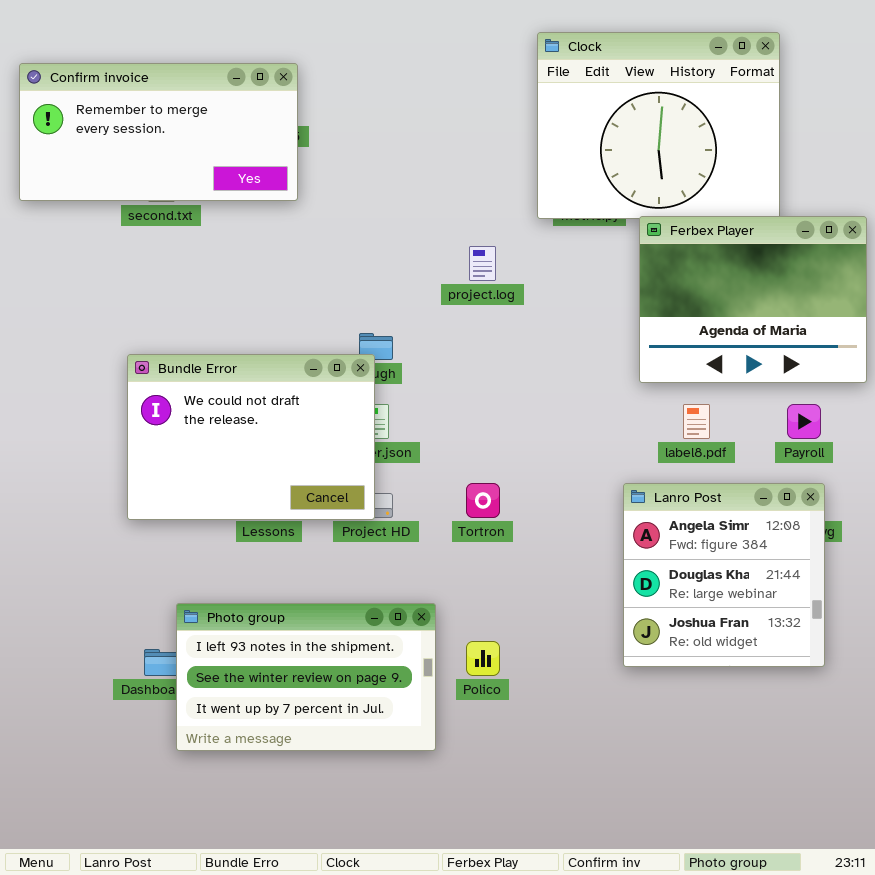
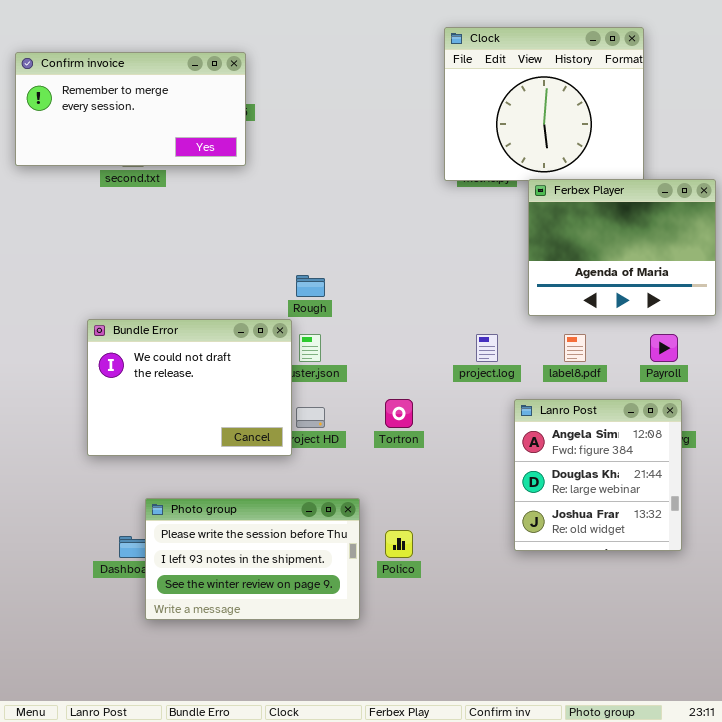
project.log: [469,246,496,281] -> [476,334,498,362], moved
Bundle Error: [127,354,375,520] -> [87,319,292,456], moved
Photo group: [176,603,436,751] -> [145,498,360,620], scrolled up 1 row

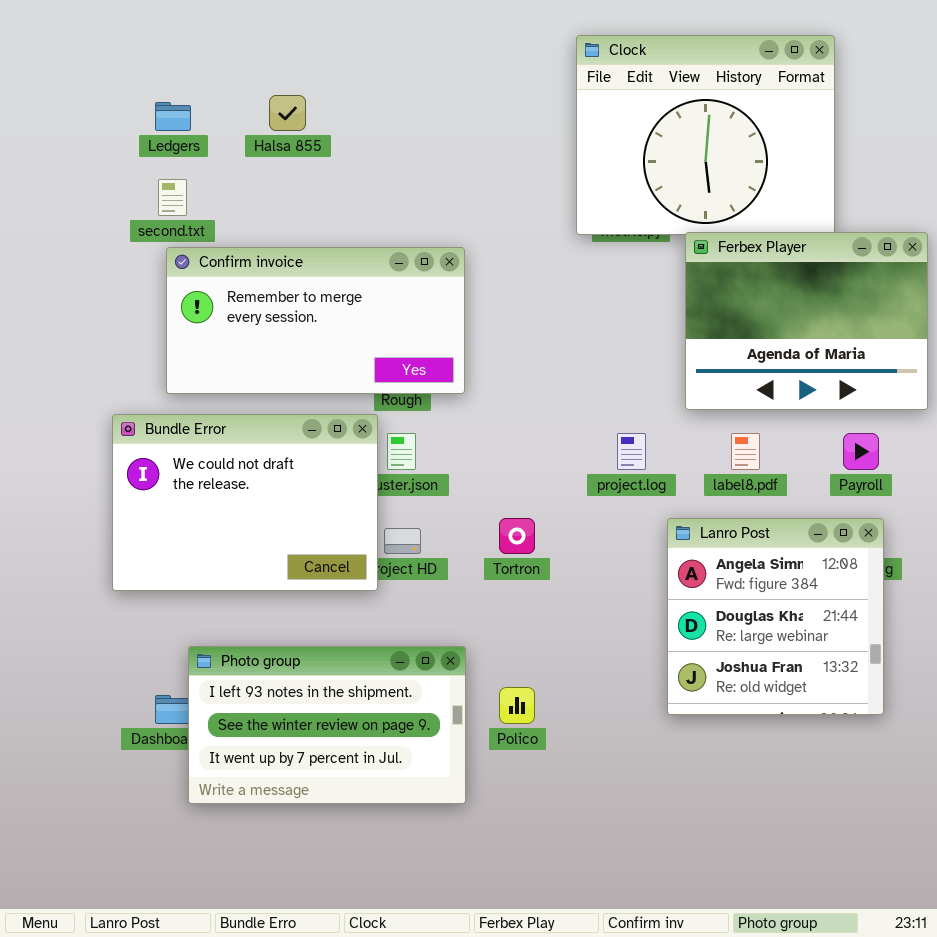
Confirm invoice: [15,52,246,166] -> [166,247,465,394], moved
Photo group: [145,498,360,620] -> [188,646,466,804], scrolled down 1 row

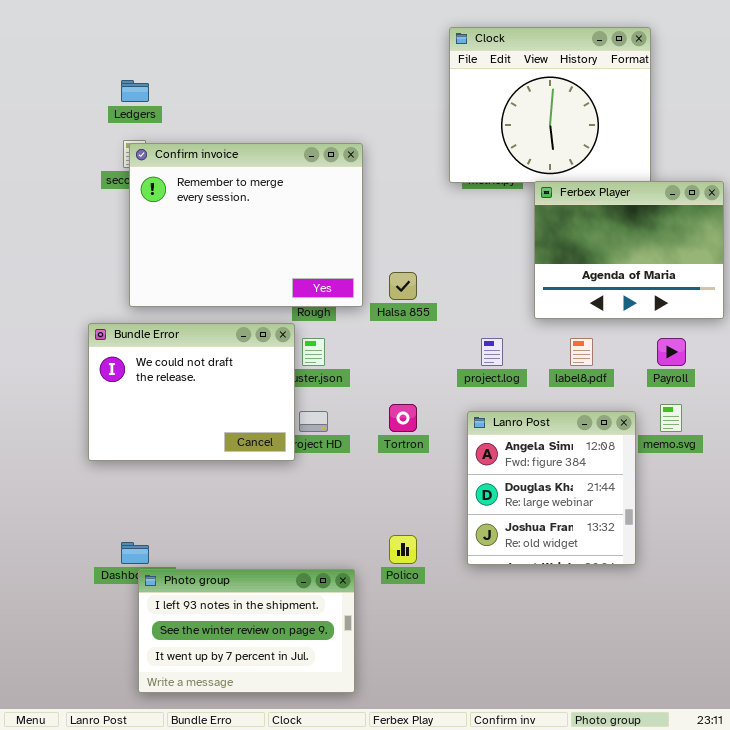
Halsa 855: [269,95,306,131] -> [389,272,417,300], moved
Confirm invoice: [166,247,465,394] -> [129,143,363,307], resized
Lanro Post: [667,518,884,715] -> [467,411,636,565], moved
Photo group: [188,646,466,804] -> [138,569,355,693], moved

